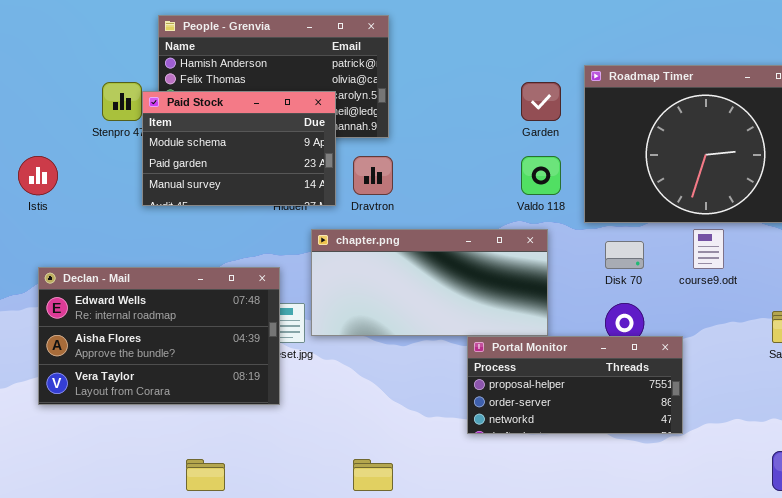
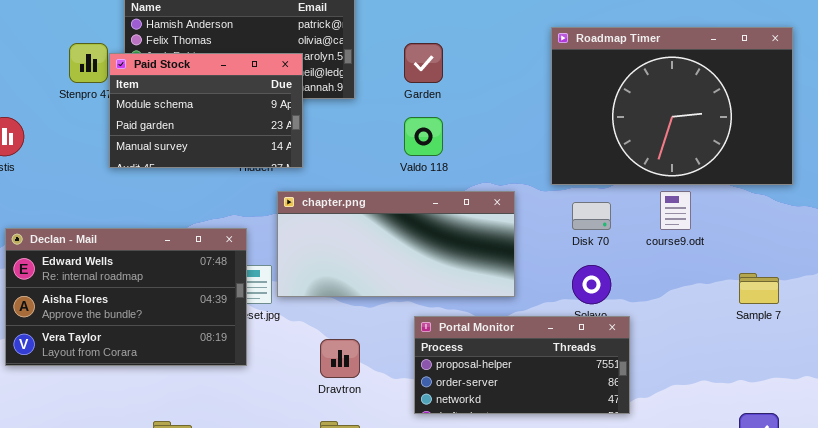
Garden: [521,82,561,121] -> [404,43,443,83], moved
Dravtron: [353,156,393,195] -> [320,339,360,378], moved
Valdo 118: [521,156,561,195] -> [404,117,443,156], moved
Portal Monitor: [467,336,683,434] -> [414,316,630,414], moved

